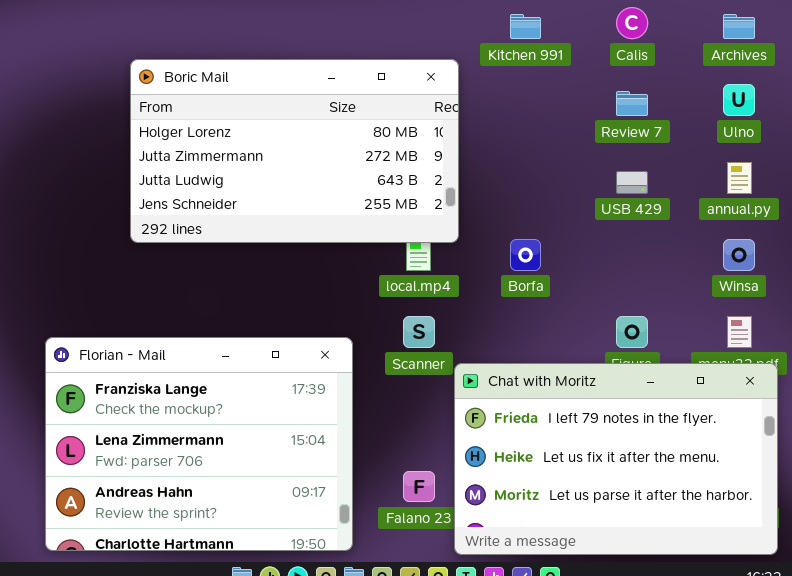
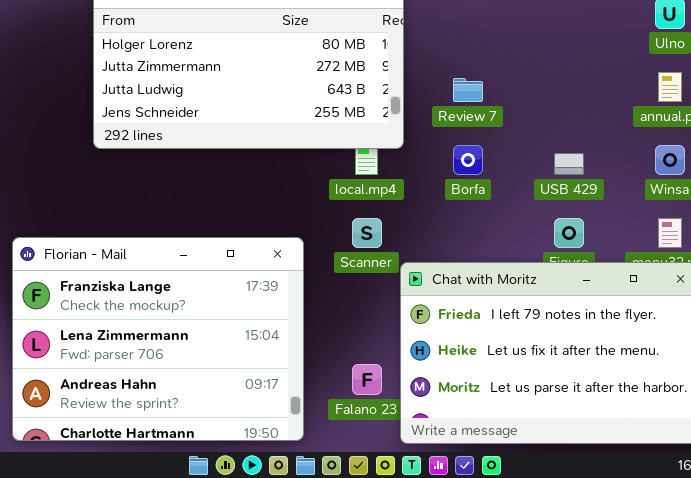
Review 7: [616,91,648,116] -> [453,78,483,102], moved
USB 429: [616,171,648,194] -> [554,153,584,175], moved

